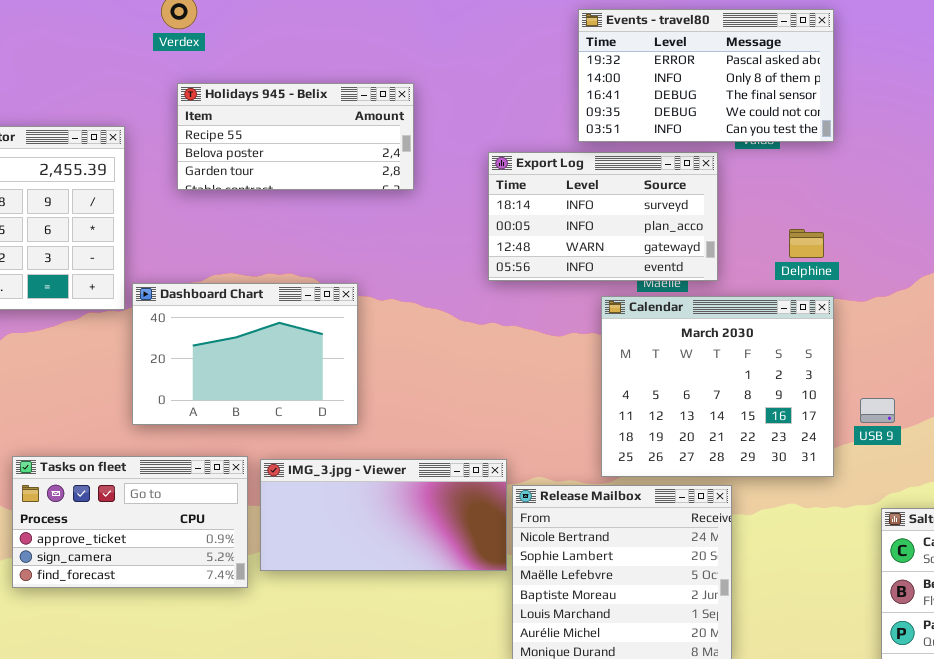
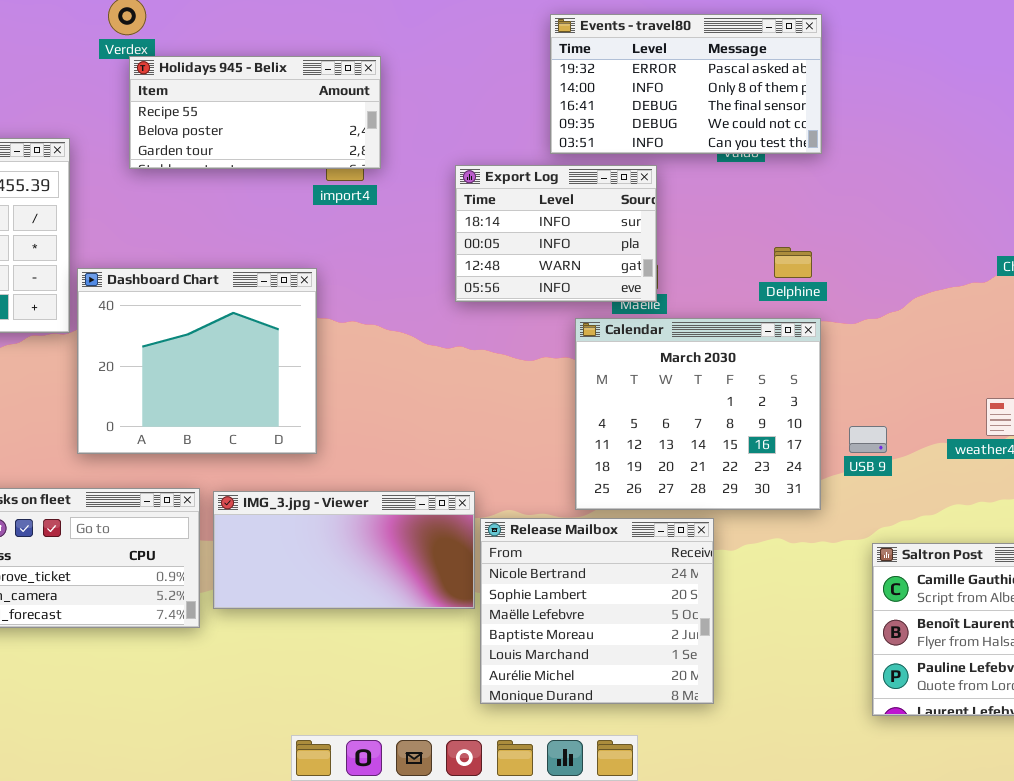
Holidays 945 - Belix: [177,83,414,190] -> [129,56,381,169], moved
Export Log: [488,152,718,281] -> [455,165,657,302], resized
Dashboard Chart: [132,283,358,425] -> [77,268,317,454], resized

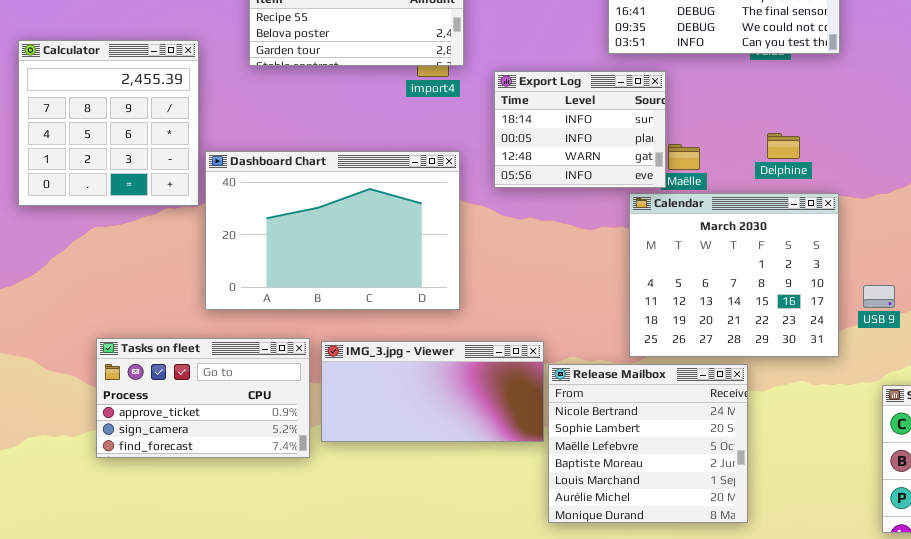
Export Log: [455,165,657,302] -> [494,71,666,188], moved
Delphine: [774,247,812,278] -> [767,133,800,159], moved
Dashboard Chart: [77,268,317,454] -> [205,151,460,310], resized

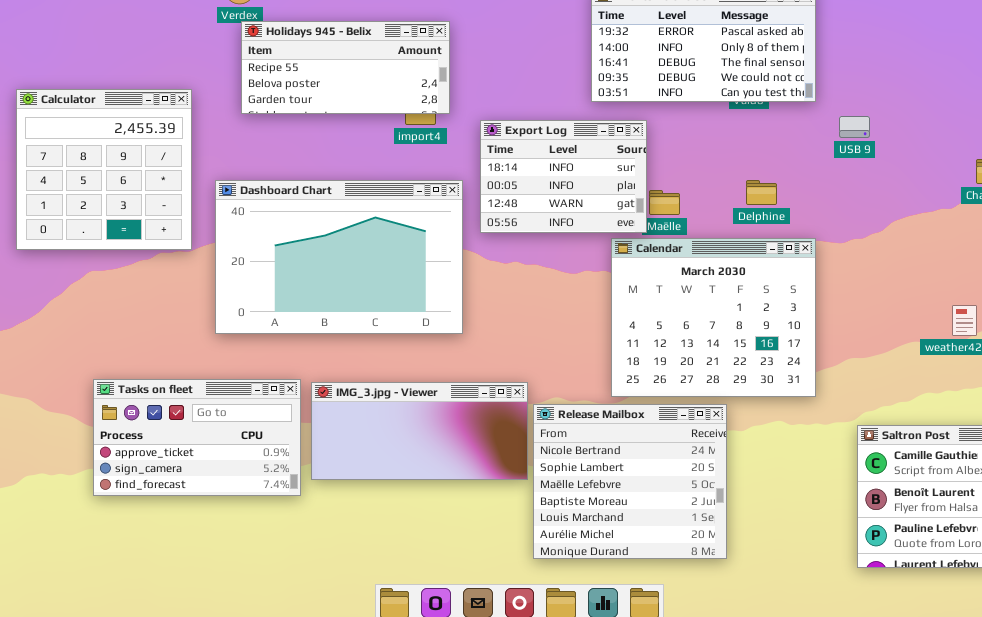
Dashboard Chart: [205,151,460,310] -> [215,180,463,334], moved
USB 9: [863,285,895,308] -> [839,116,870,138], moved

